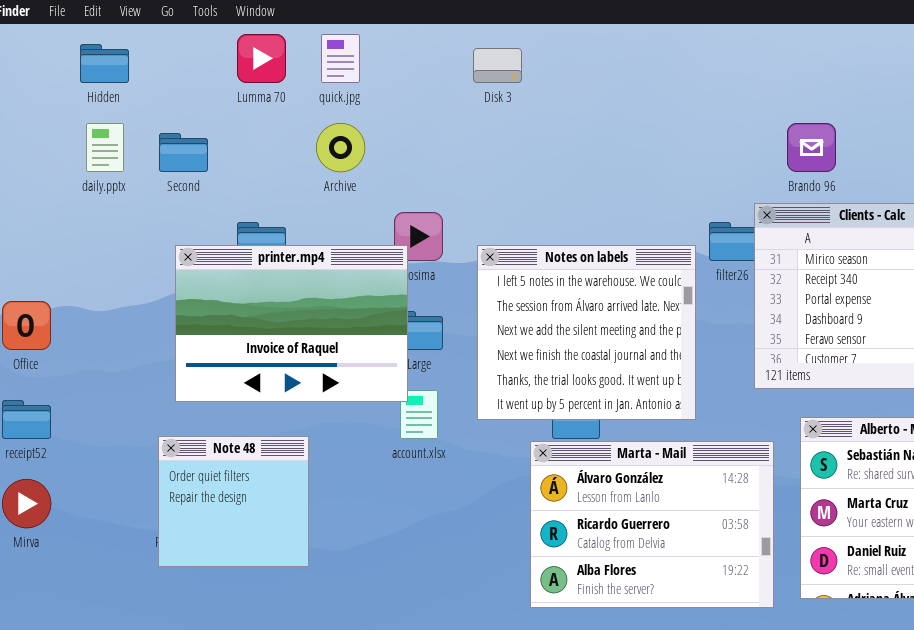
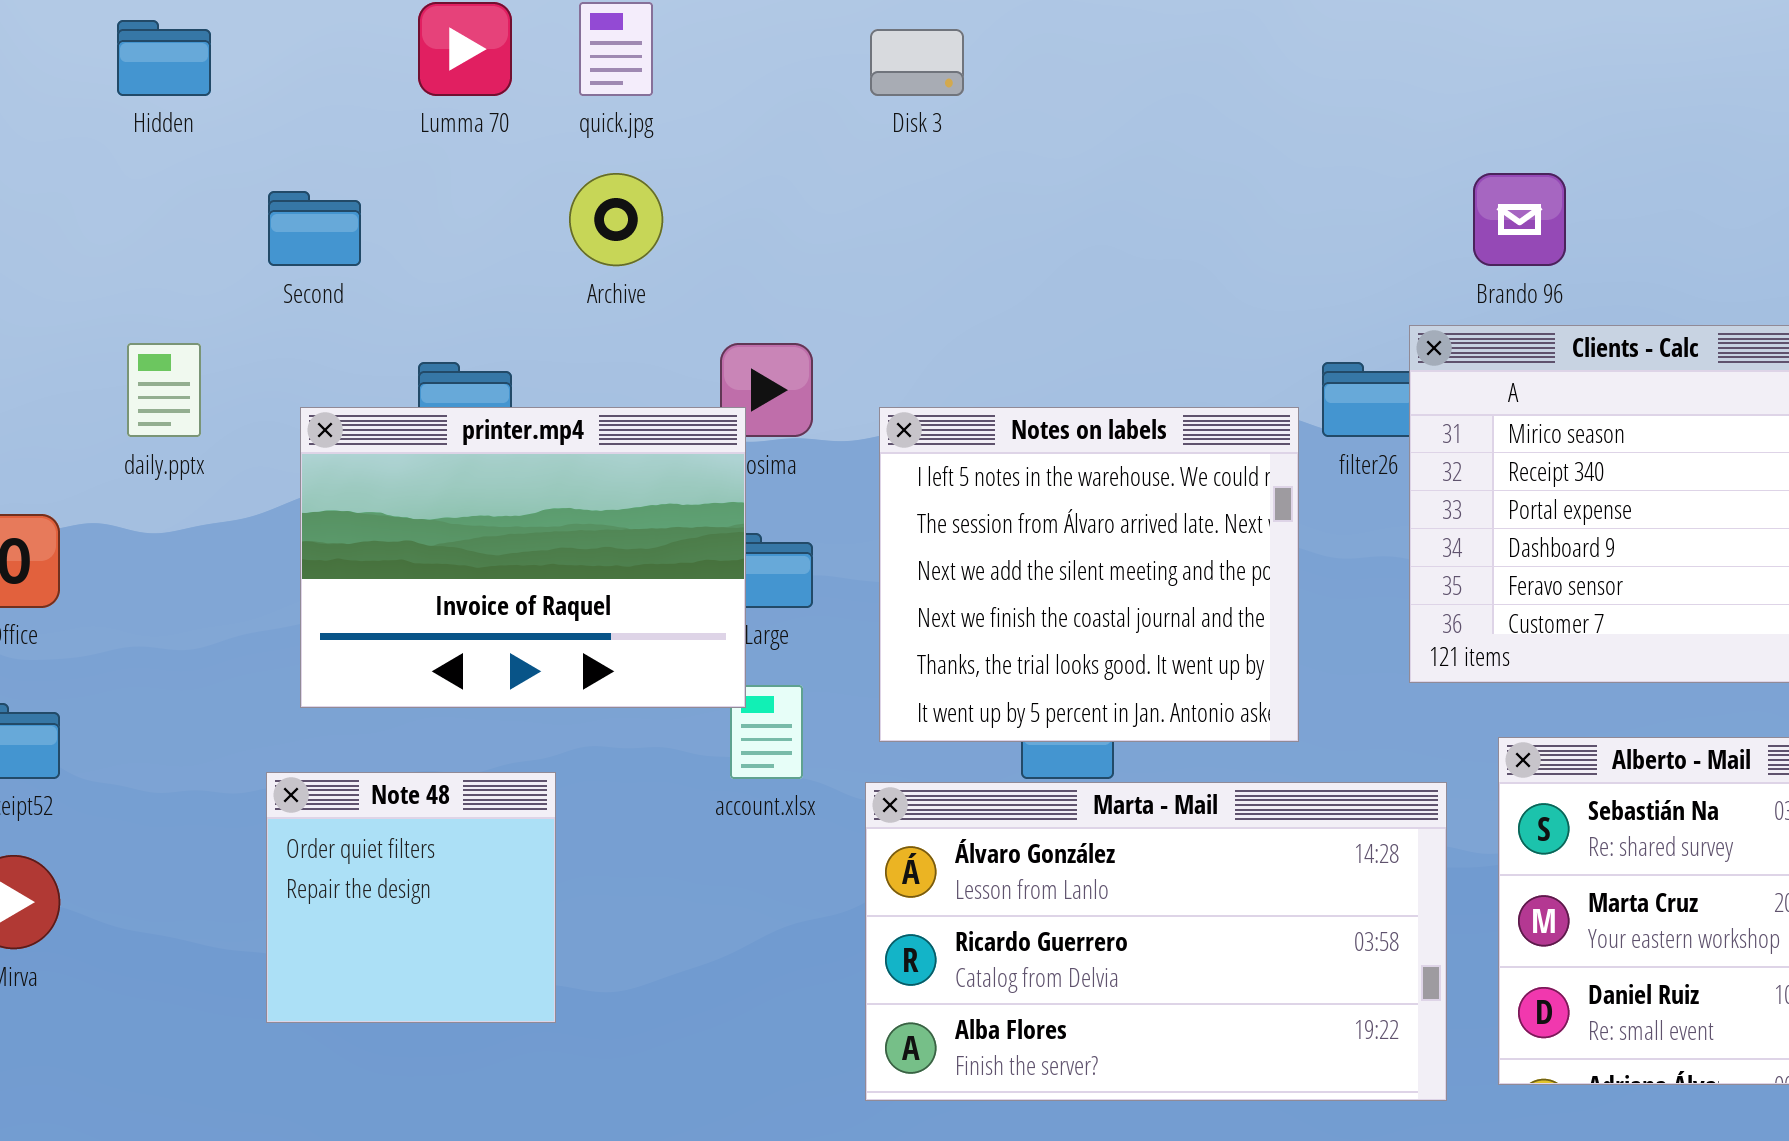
daily.pptx: [86,123,124,172] -> [127,343,201,437], moved
Marta - Mail: [530,441,774,608] -> [865,782,1447,1101], resized

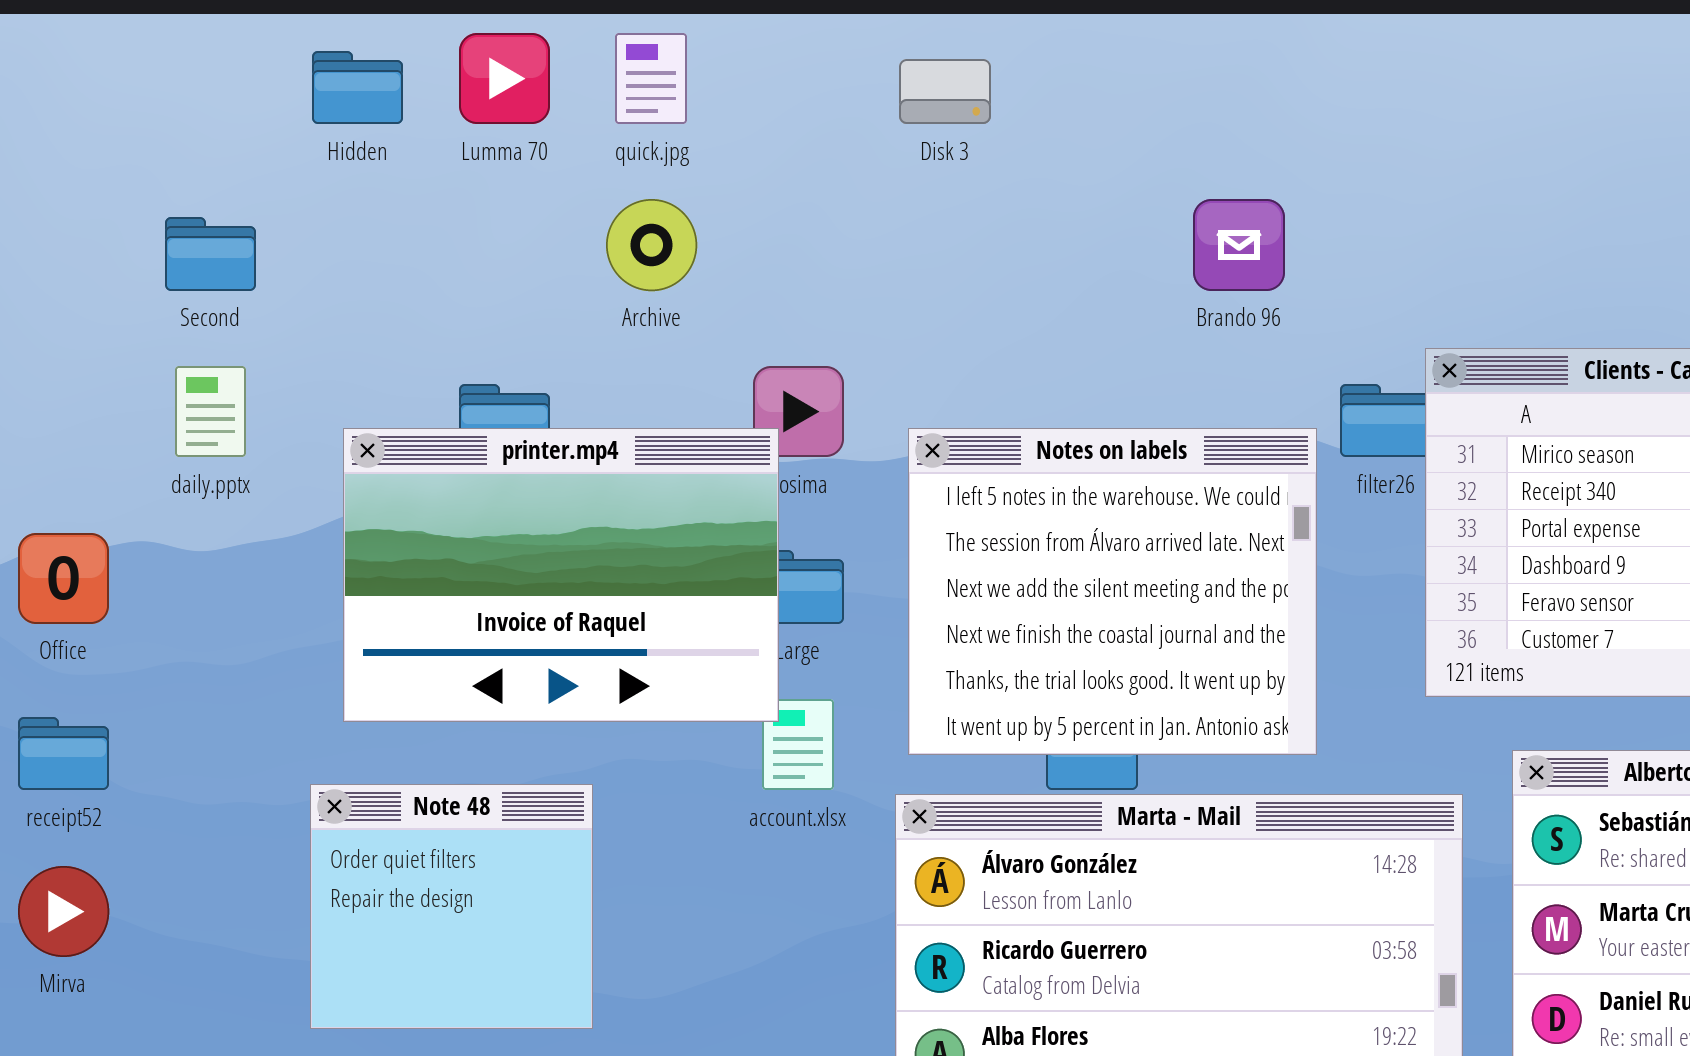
Hidden: [117,20,211,96] -> [312,51,403,124], moved
Brando 96: [1473,173,1566,266] -> [1193,199,1285,291], moved
Second: [268,191,361,266] -> [165,217,256,291], moved

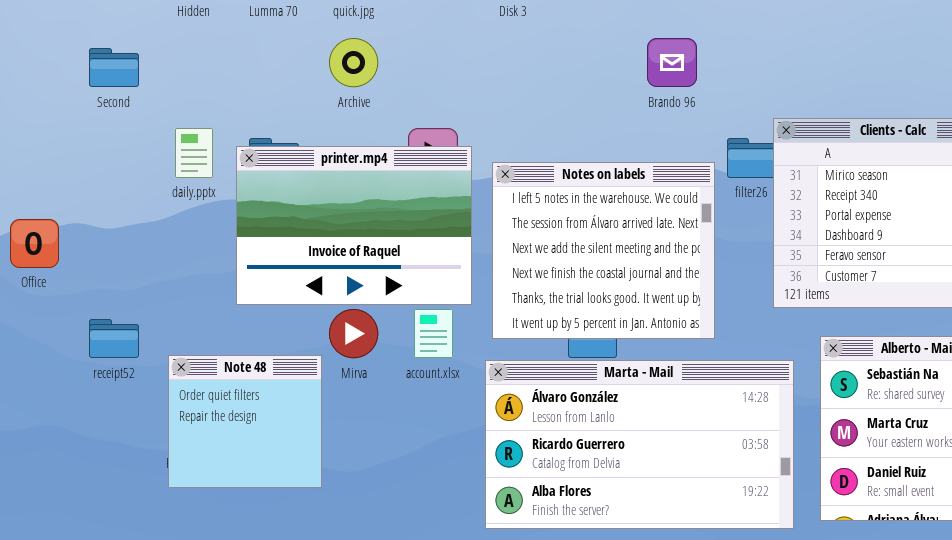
daily.pptx: [175,366,246,457] -> [175,128,213,178], moved
printer.mp4: [343,428,779,722] -> [236,146,472,305], moved
receipt52: [18,717,109,790] -> [89,319,139,358], moved
Mirva: [18,866,109,957] -> [329,309,378,358], moved

